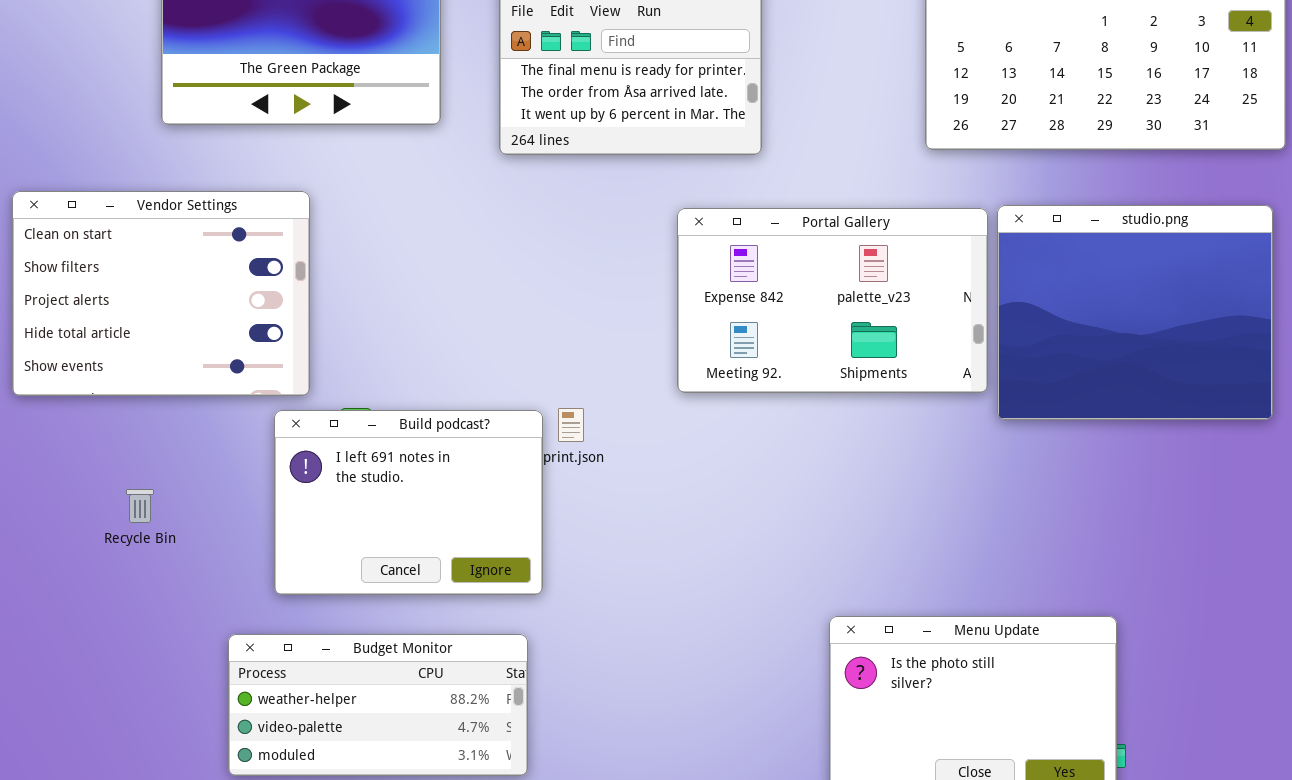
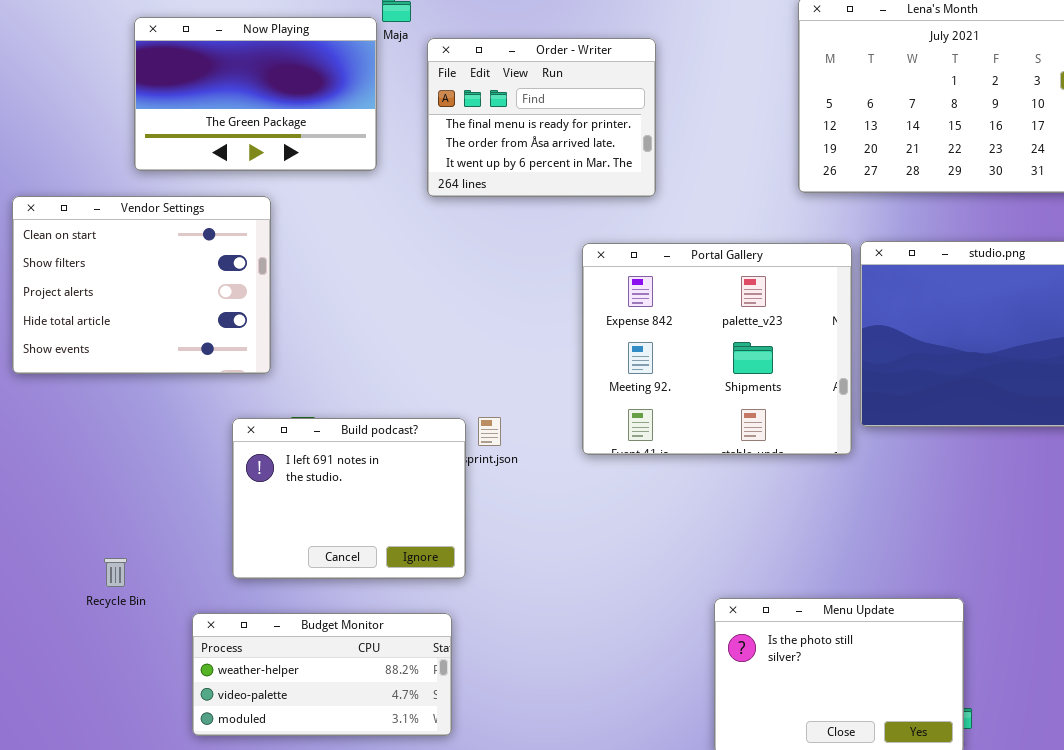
Vendor Settings: [12,191,310,396] -> [12,196,271,374], moved
Portal Gallery: [677,208,988,393] -> [582,243,852,455], resized
Recycle Bin: [126,489,154,523] -> [104,558,127,587], moved

